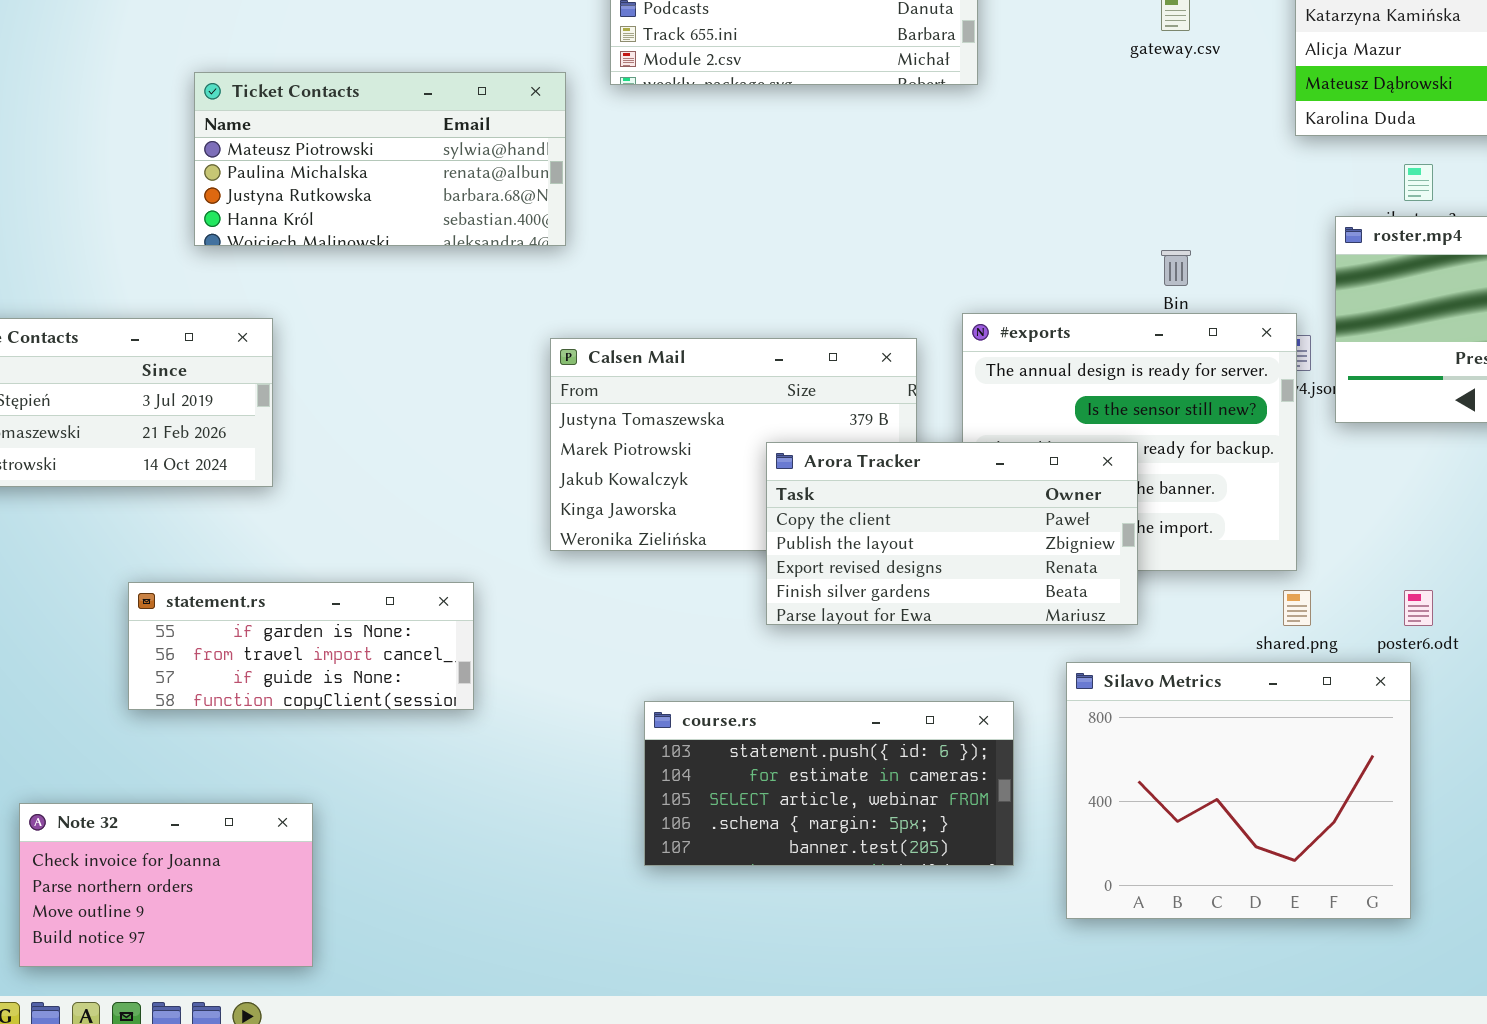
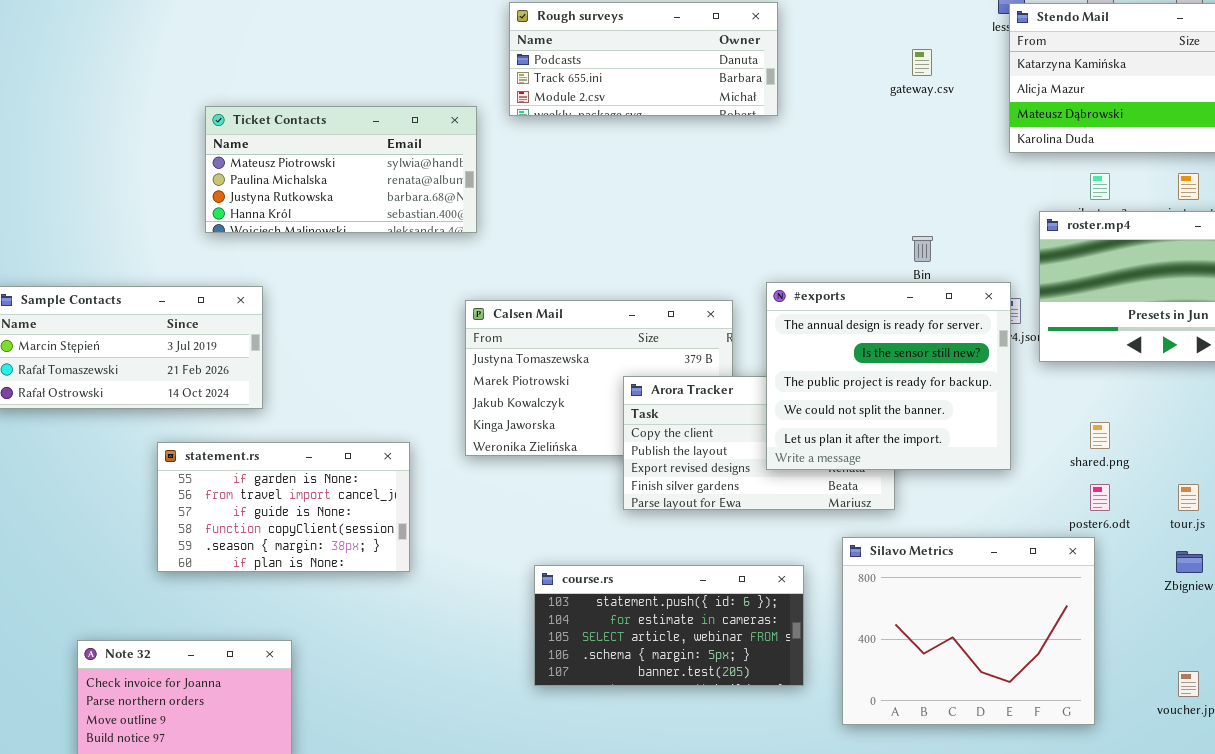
#exports: [962,313,1297,571] -> [766,282,1011,470], raised
statement.rs: [128,582,474,710] -> [157,442,410,572], resized
shared.png: [1283,590,1311,626] -> [1090,422,1110,449], moved

